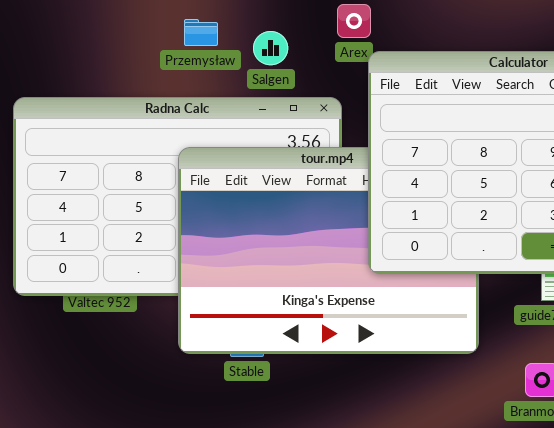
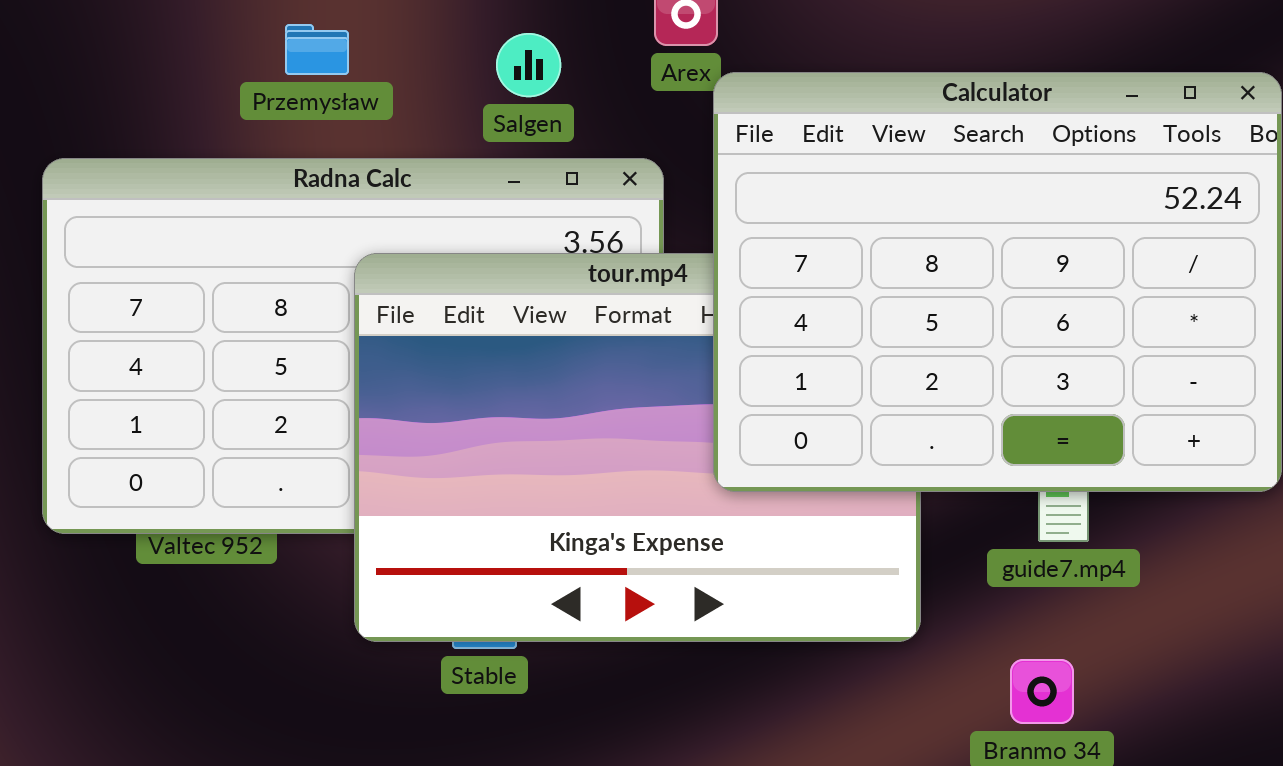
Przemysław: [184,19,218,46] -> [285,24,349,75], moved

